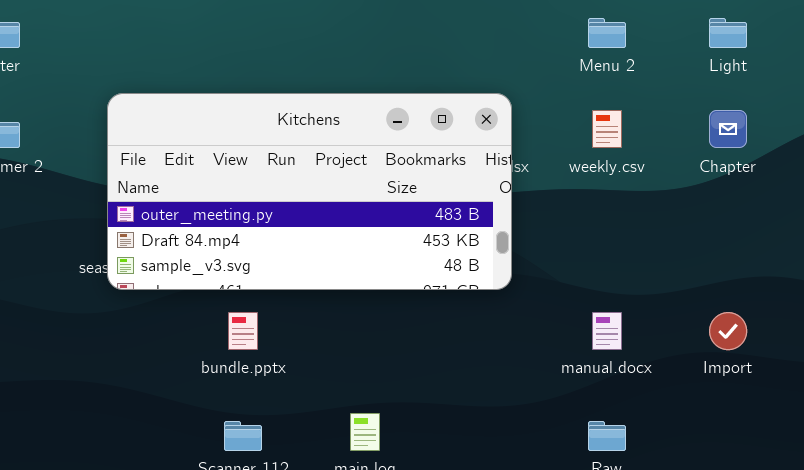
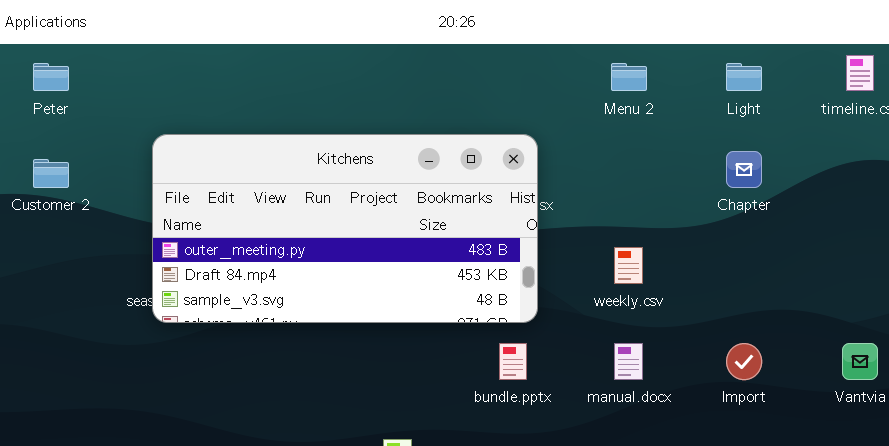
weekly.csv: [592,110,622,148] -> [614,247,643,284], moved
bundle.pptx: [228,312,258,350] -> [499,343,527,380], moved

